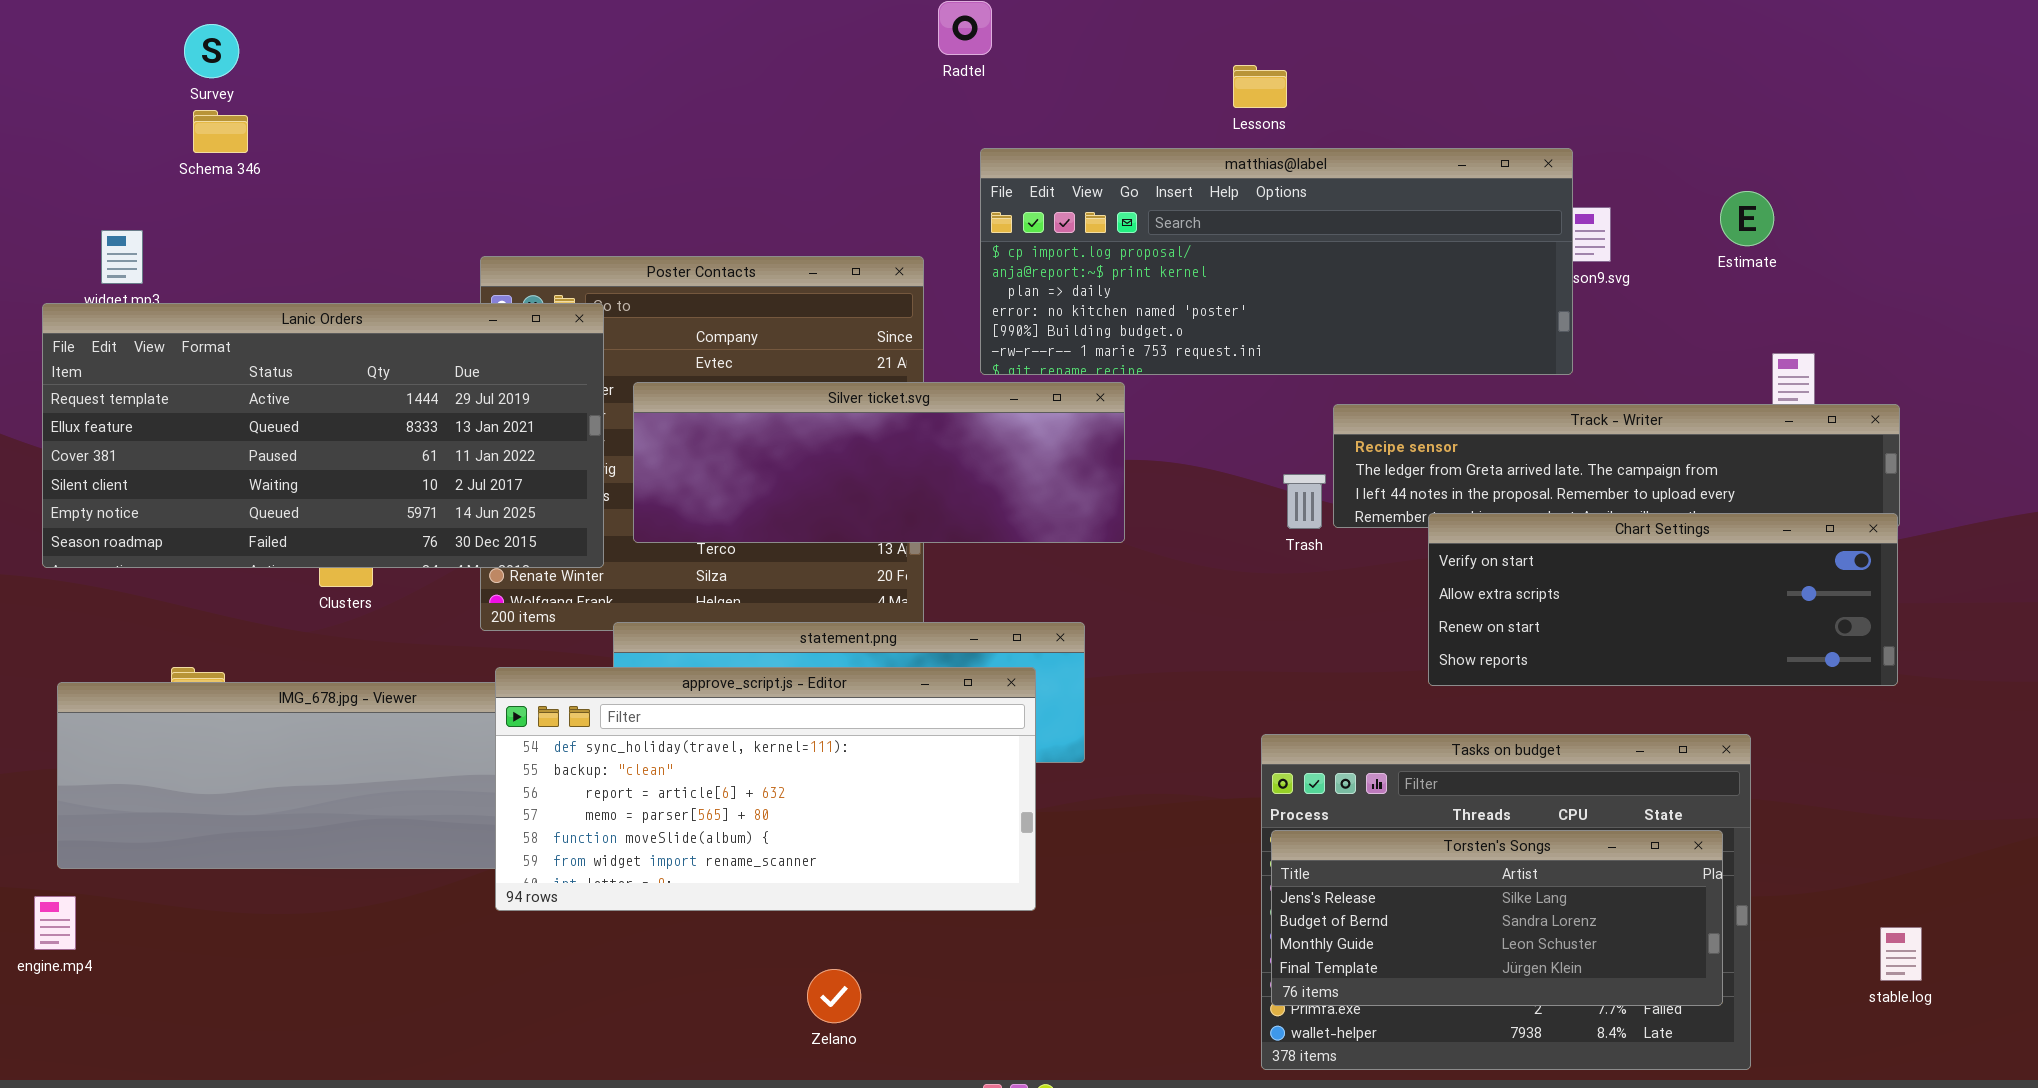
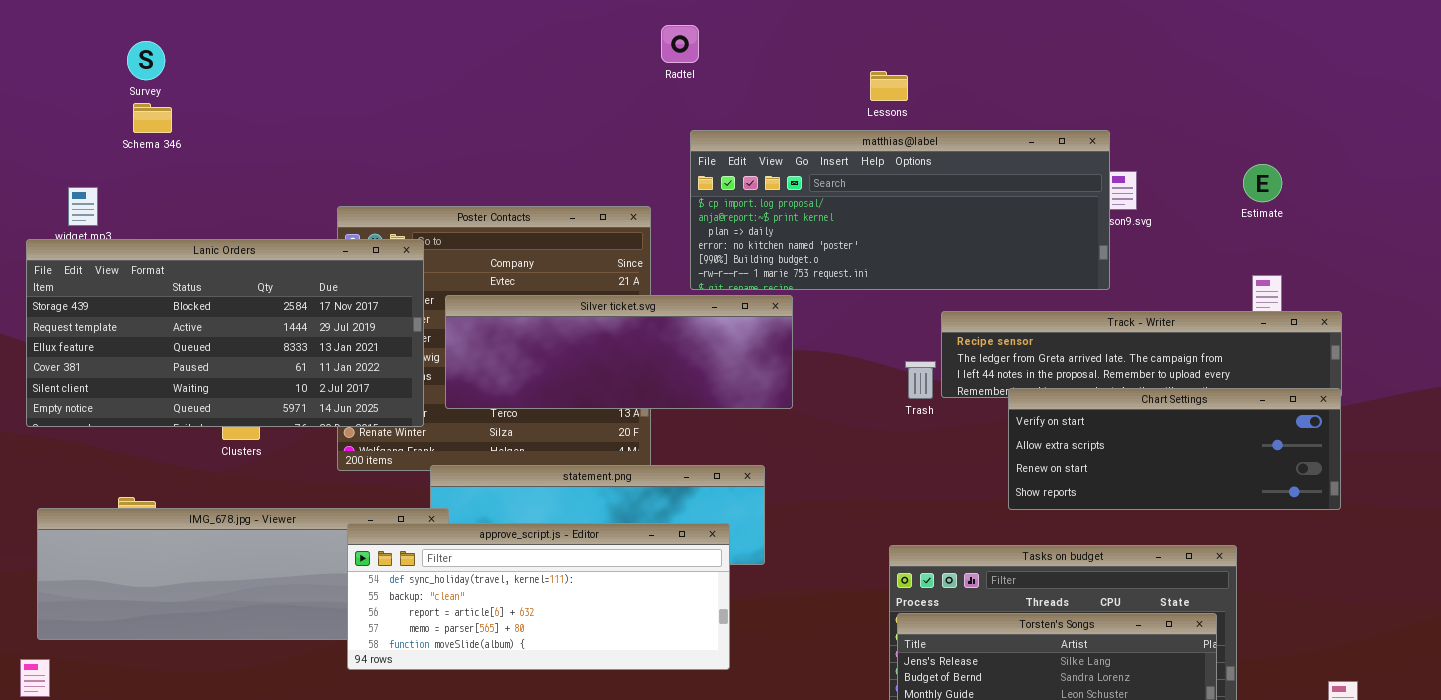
Estimate: [1720,191,1774,246] -> [1243,164,1282,202], moved
Lanic Orders: [42,303,604,568] -> [26,239,424,427], scrolled up 1 row
approve_script.js - Editor: [495,667,1036,911] -> [347,523,730,670], resized

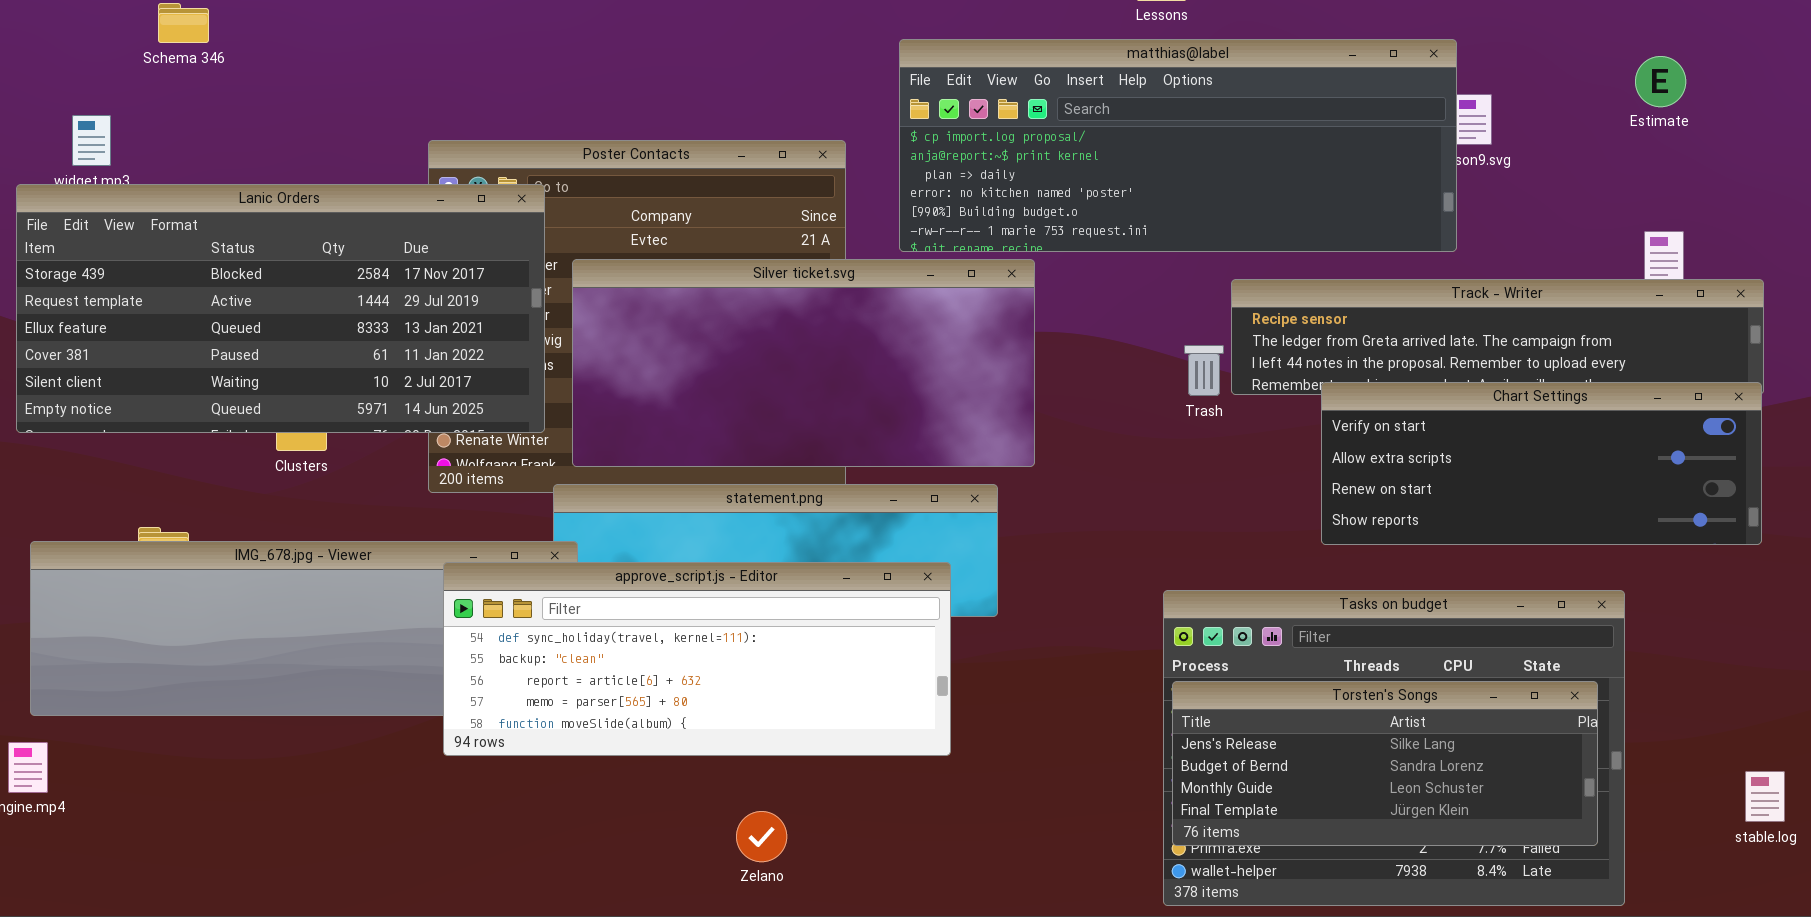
Estimate: [1243,164,1282,202] -> [1635,56,1686,107], moved
Silver ticket.svg: [445,295,793,409] -> [572,259,1035,467], resized

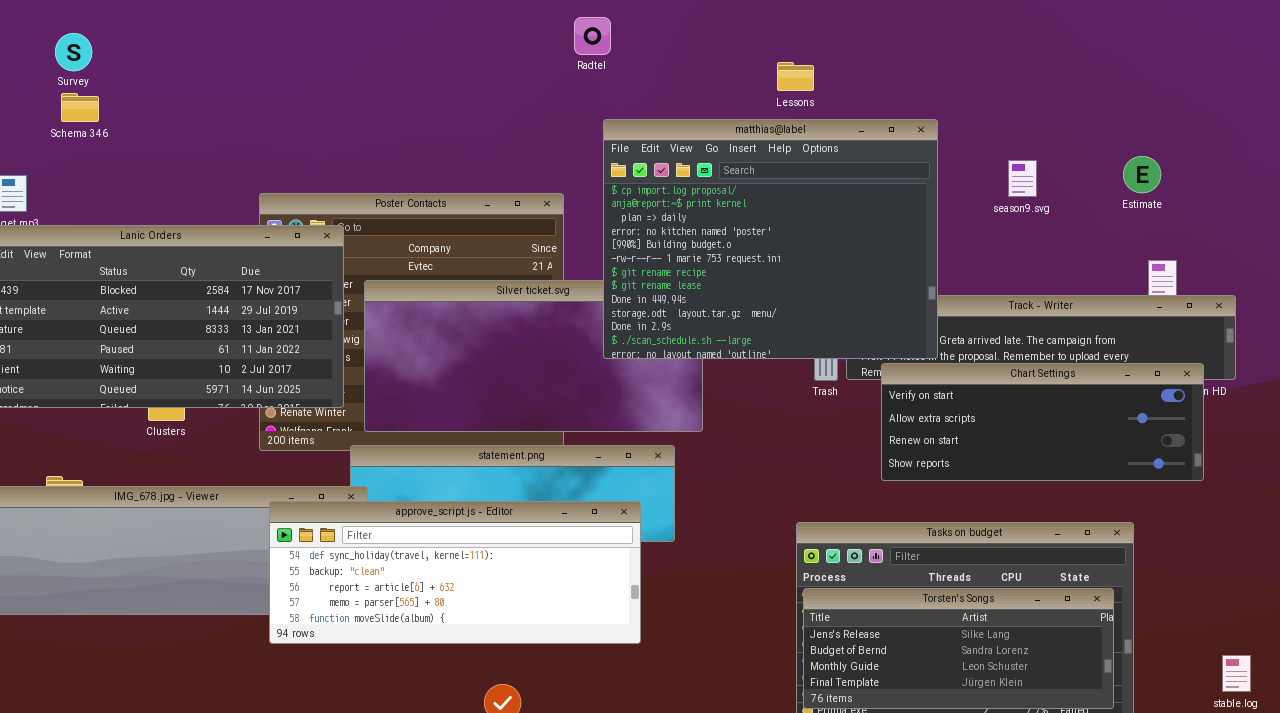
matthias@label: [899,39,1457,252] -> [603,119,938,359], resized
Estimate: [1635,56,1686,107] -> [1123,156,1161,193], moved
Chart Settings: [1321,382,1762,545] -> [881,363,1204,481], moved

